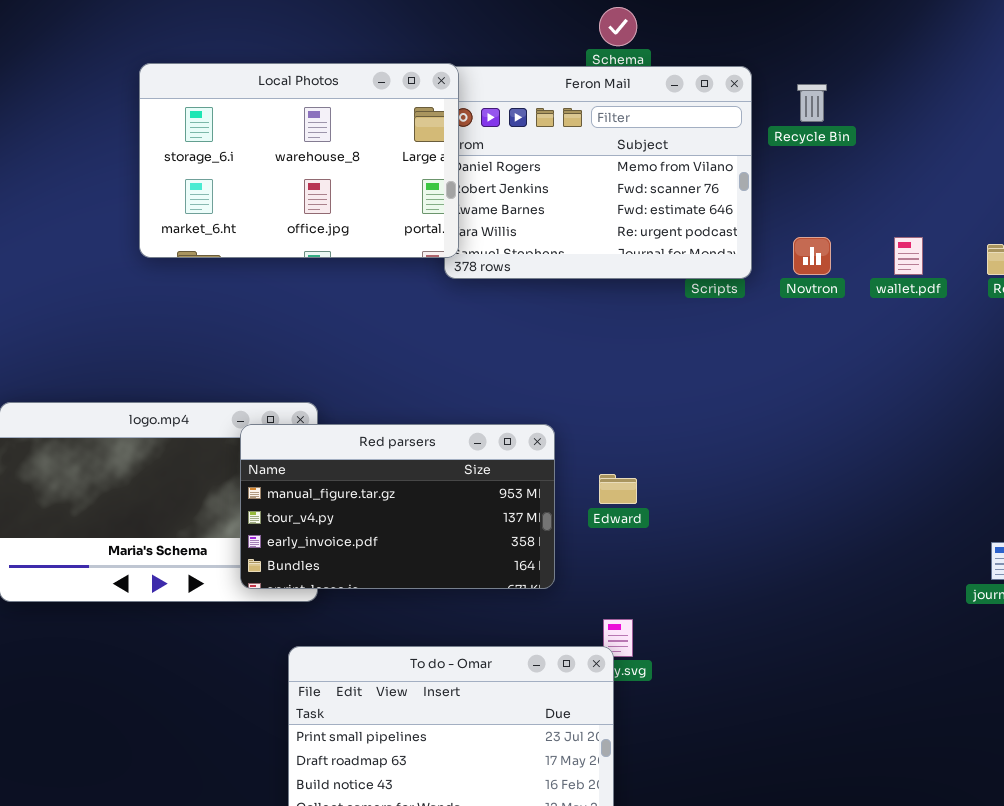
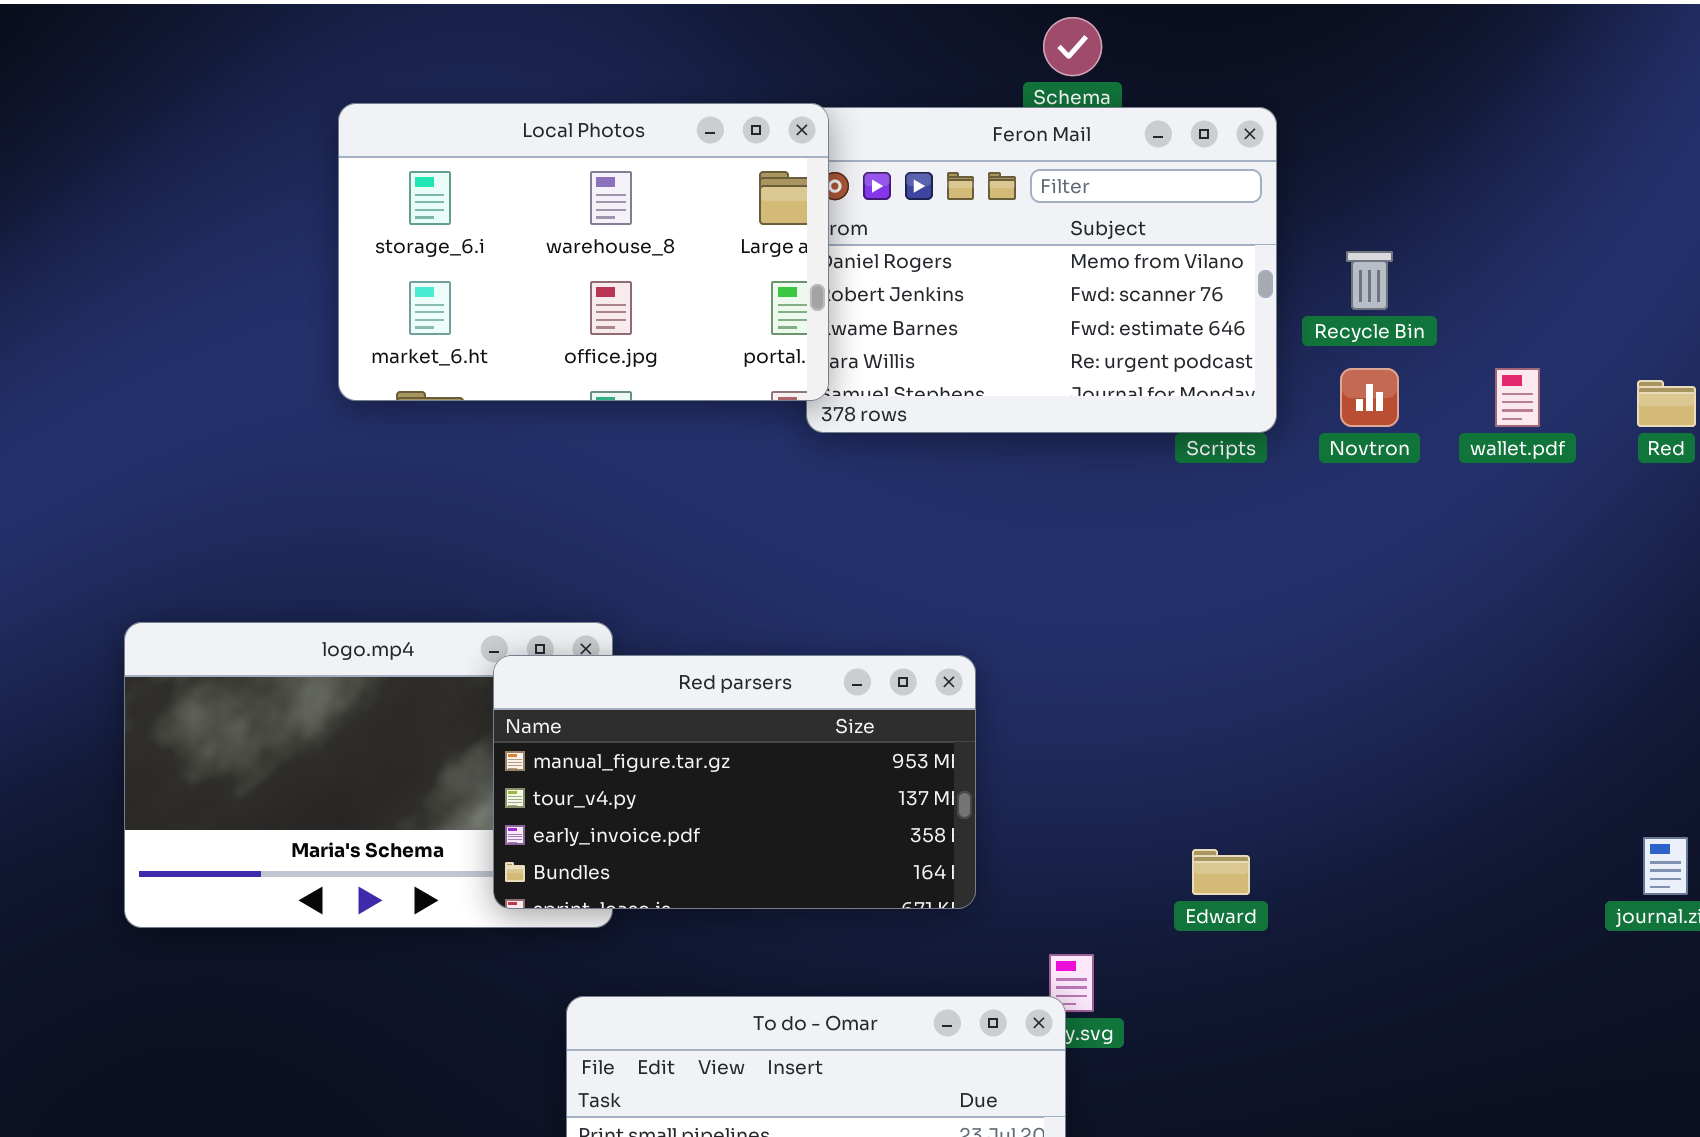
Recycle Bin: [797,84,827,122] -> [1346,251,1393,310], moved
Edward: [599,474,637,504] -> [1192,849,1250,895], moved

